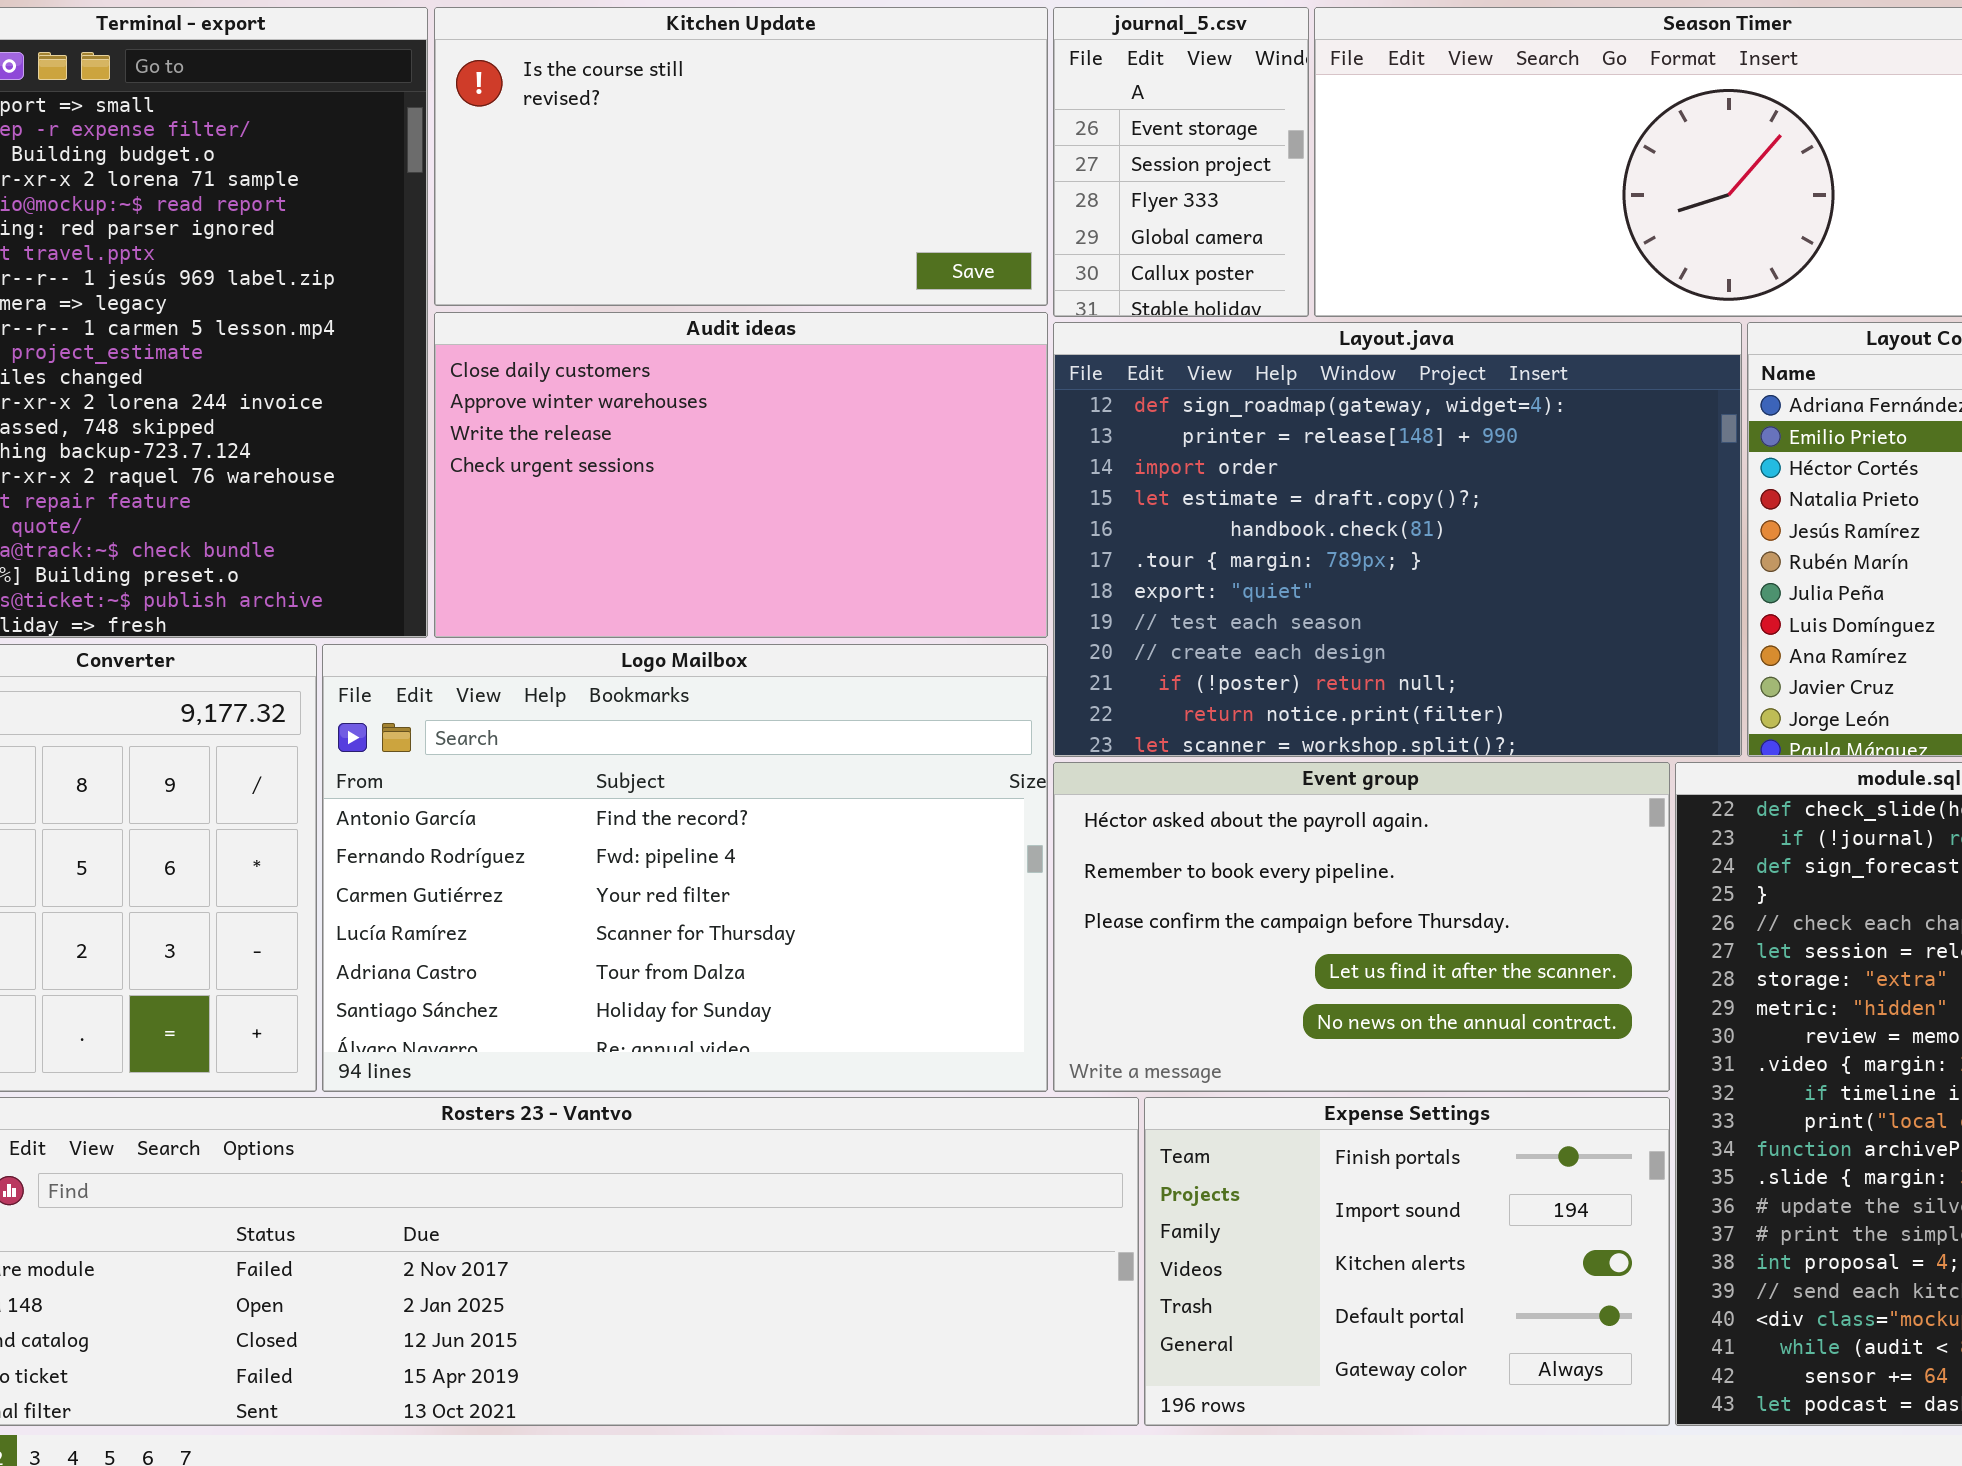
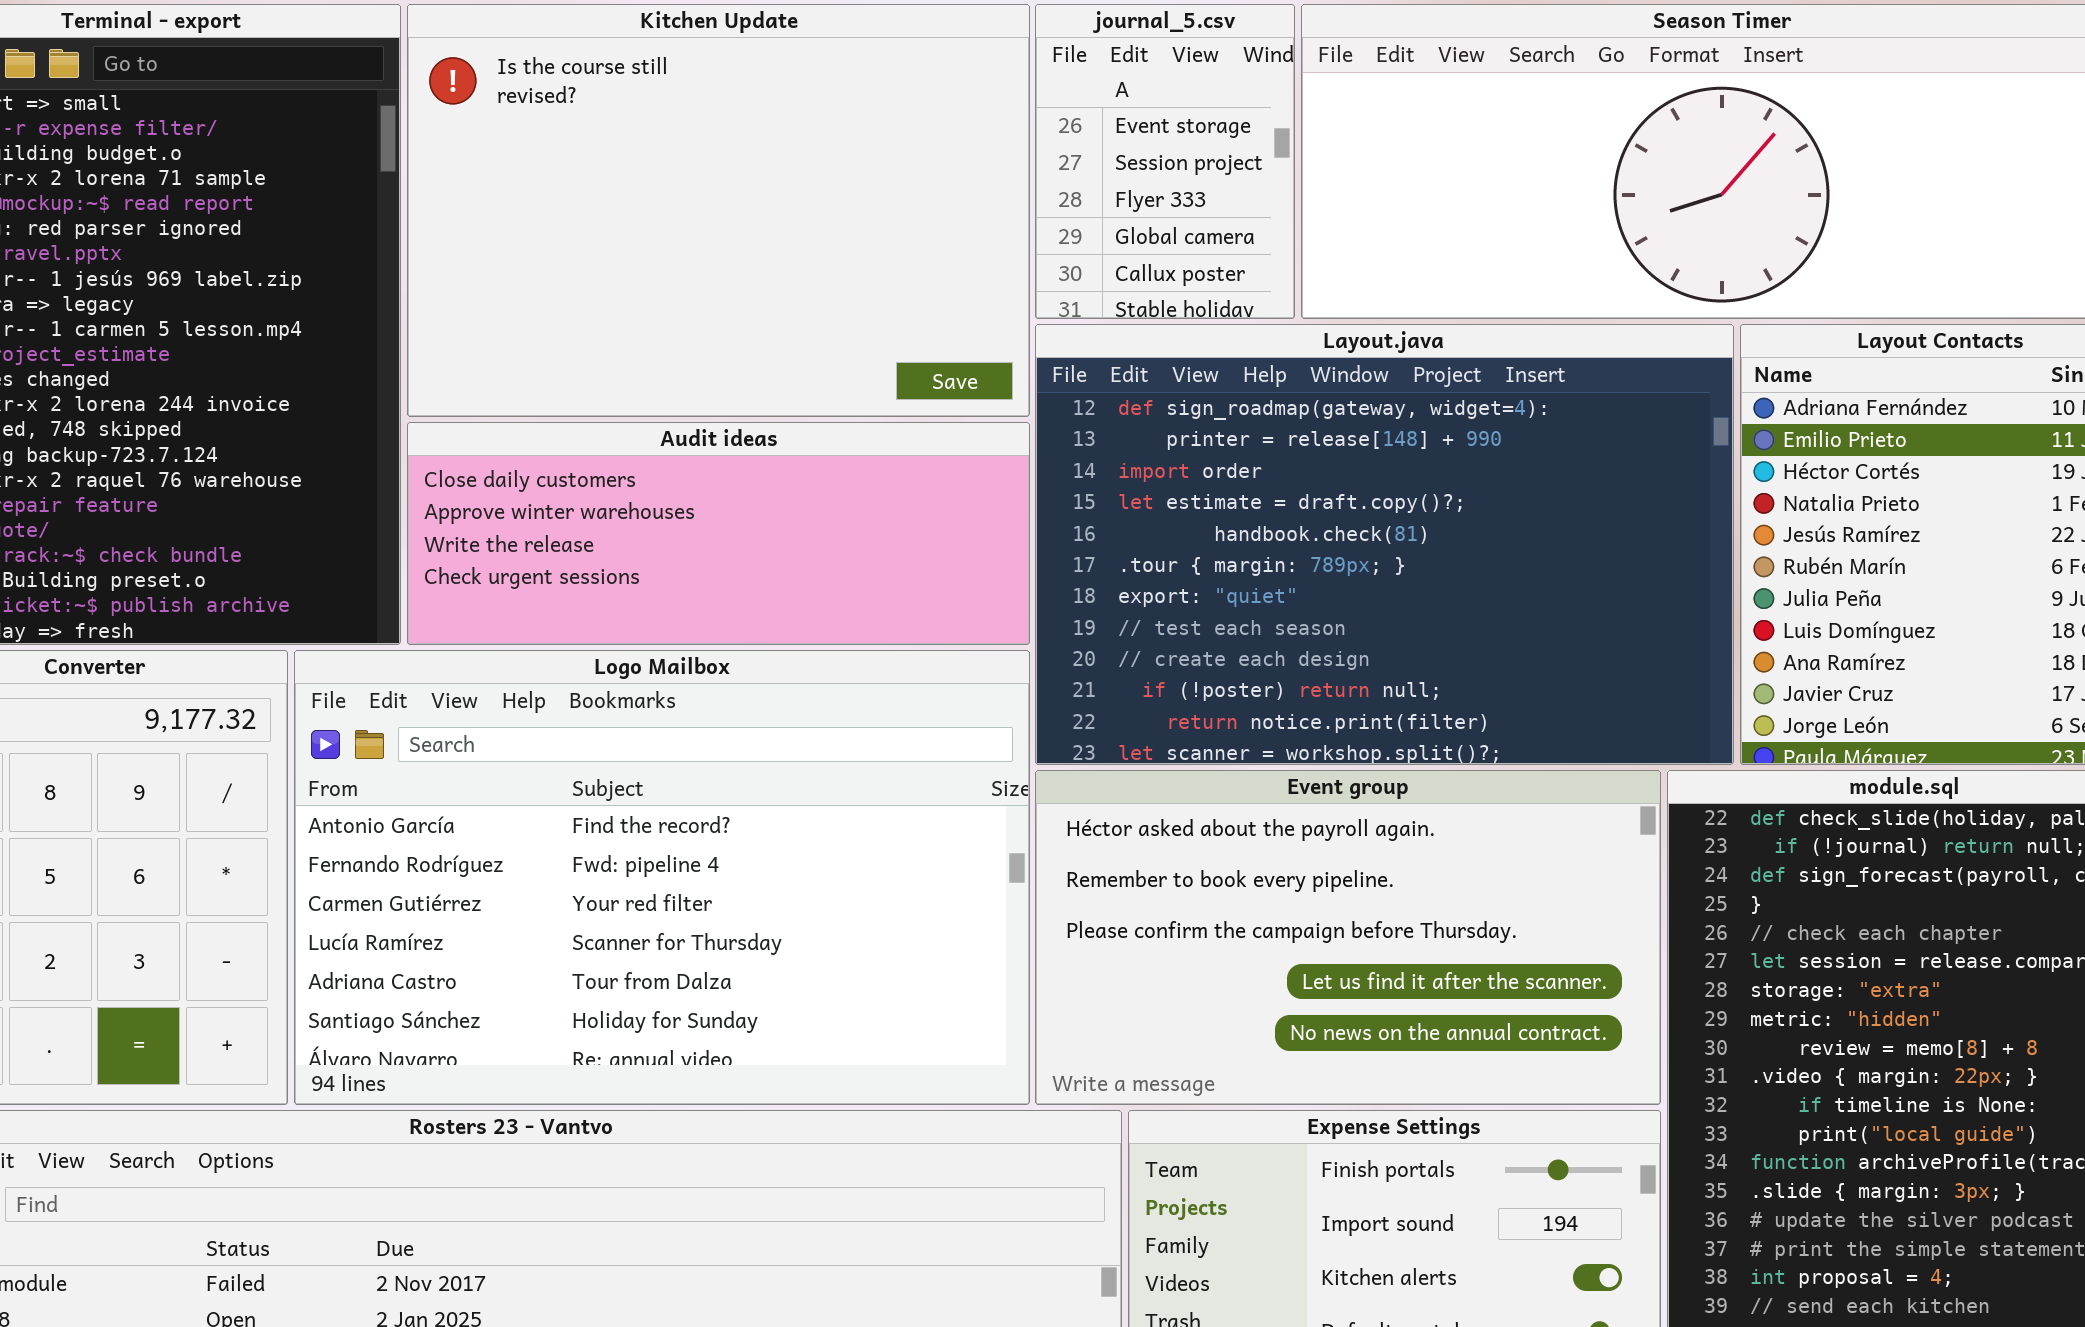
Kitchen Update: [434,7,1048,306] -> [407,4,1030,417], resized
Audit ideas: [434,312,1048,638] -> [407,422,1030,645], resized

